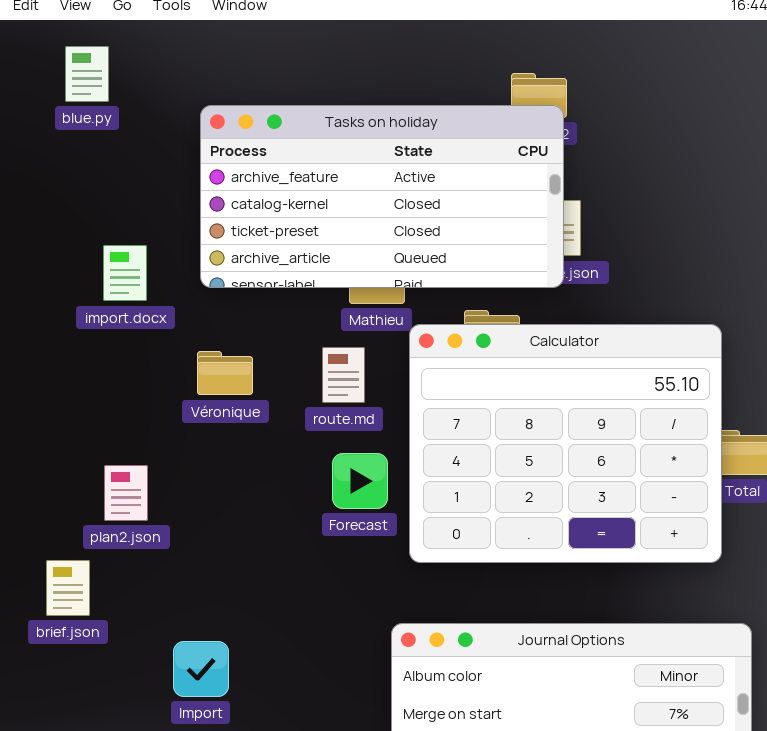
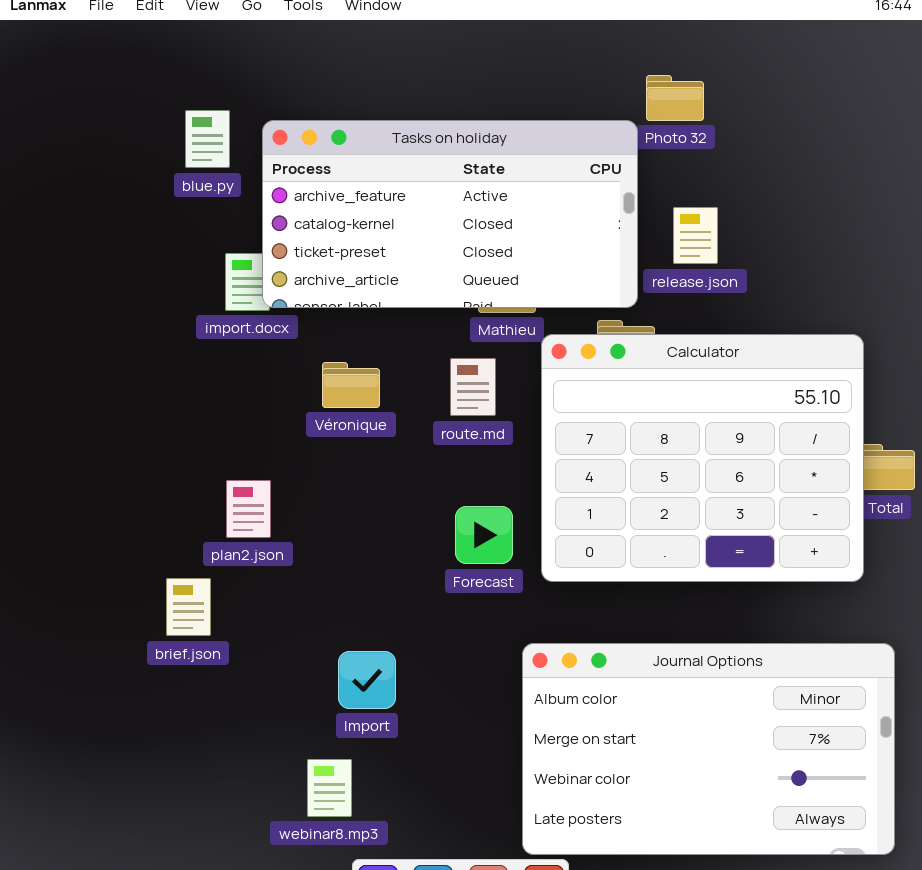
blue.py: [65,46,109,102] -> [185,110,230,168], moved
Tasks on holiday: [200,105,564,288] -> [262,120,638,308], moved
Forecast: [332,453,388,509] -> [455,506,513,564], moved
Import: [173,641,229,697] -> [338,651,396,709], moved

